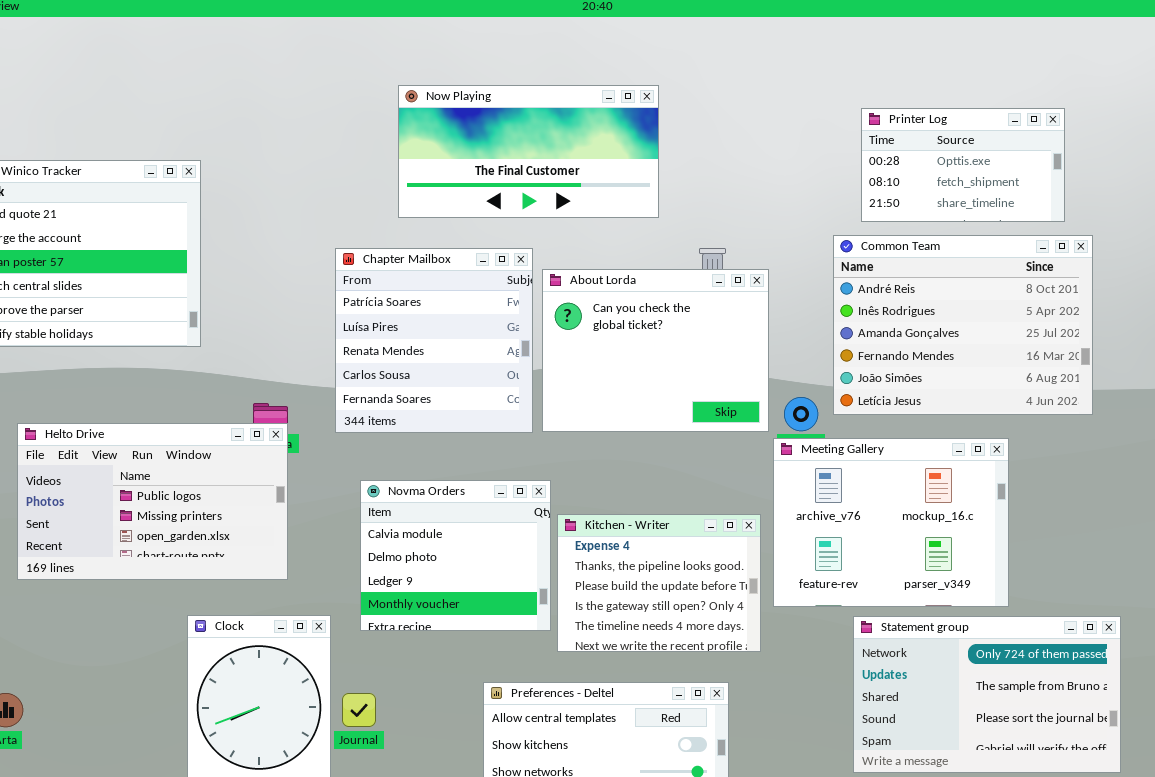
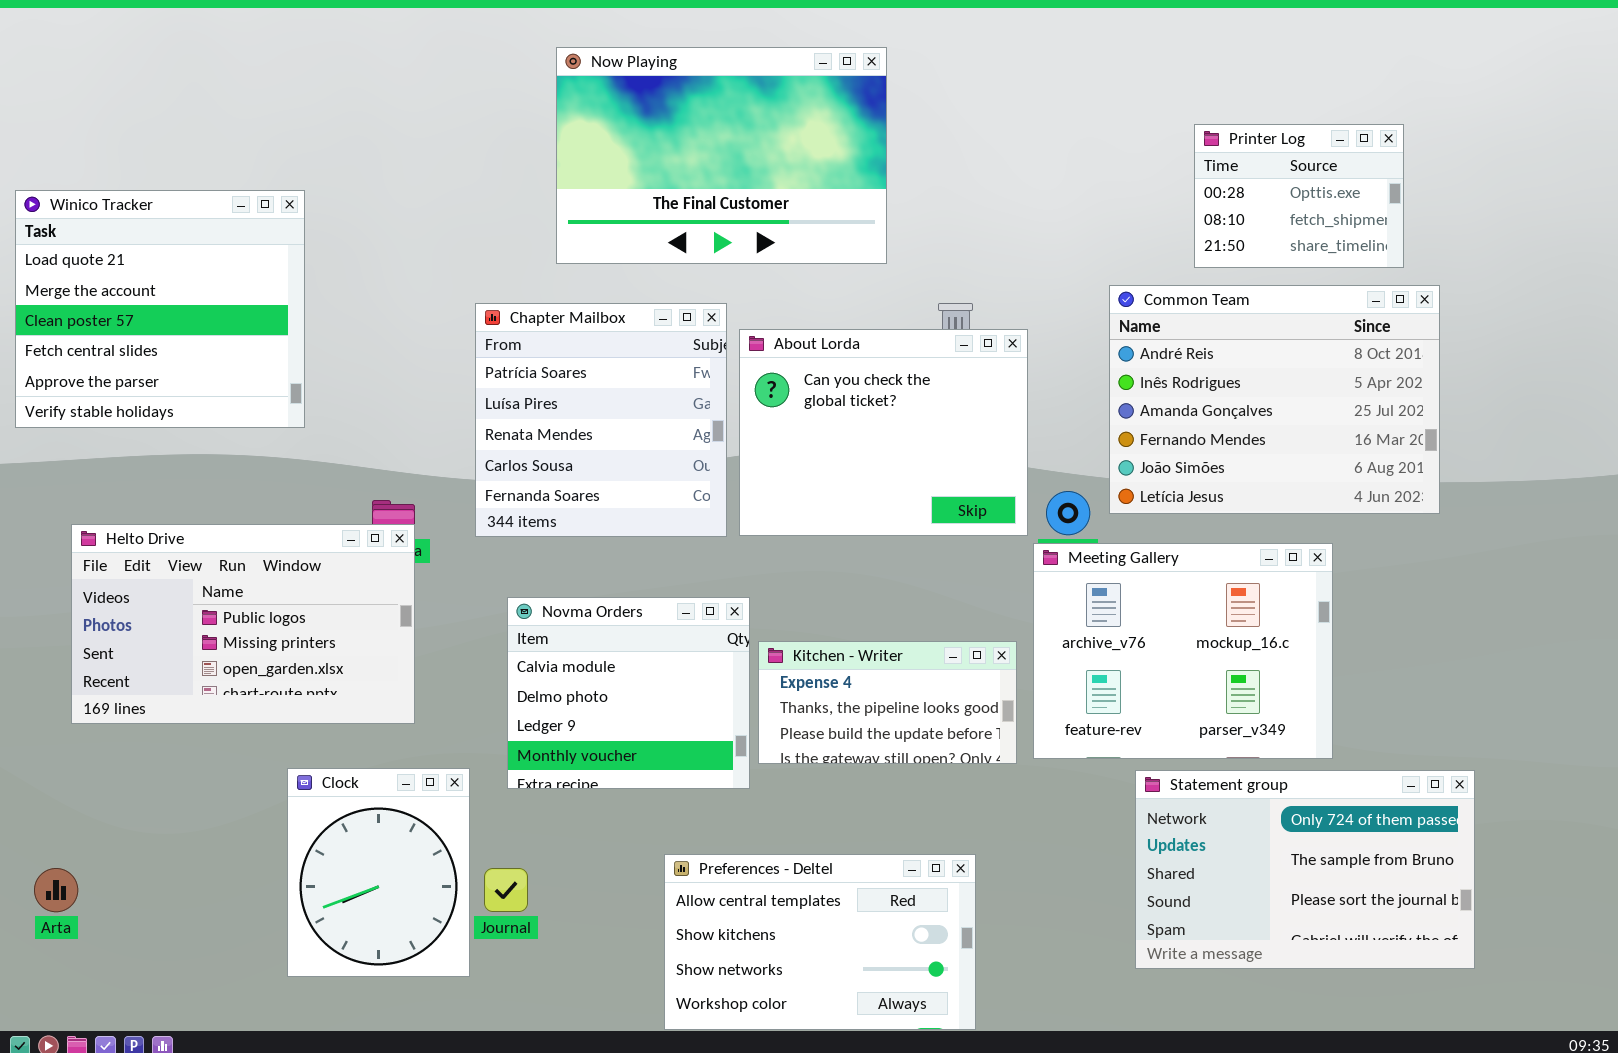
Now Playing: [398,85,659,218] -> [556,47,887,264], resized
Printer Log: [861,108,1065,222] -> [1194,124,1404,268], resized
Kitchen - Writer: [557,514,761,652] -> [758,641,1017,764], resized

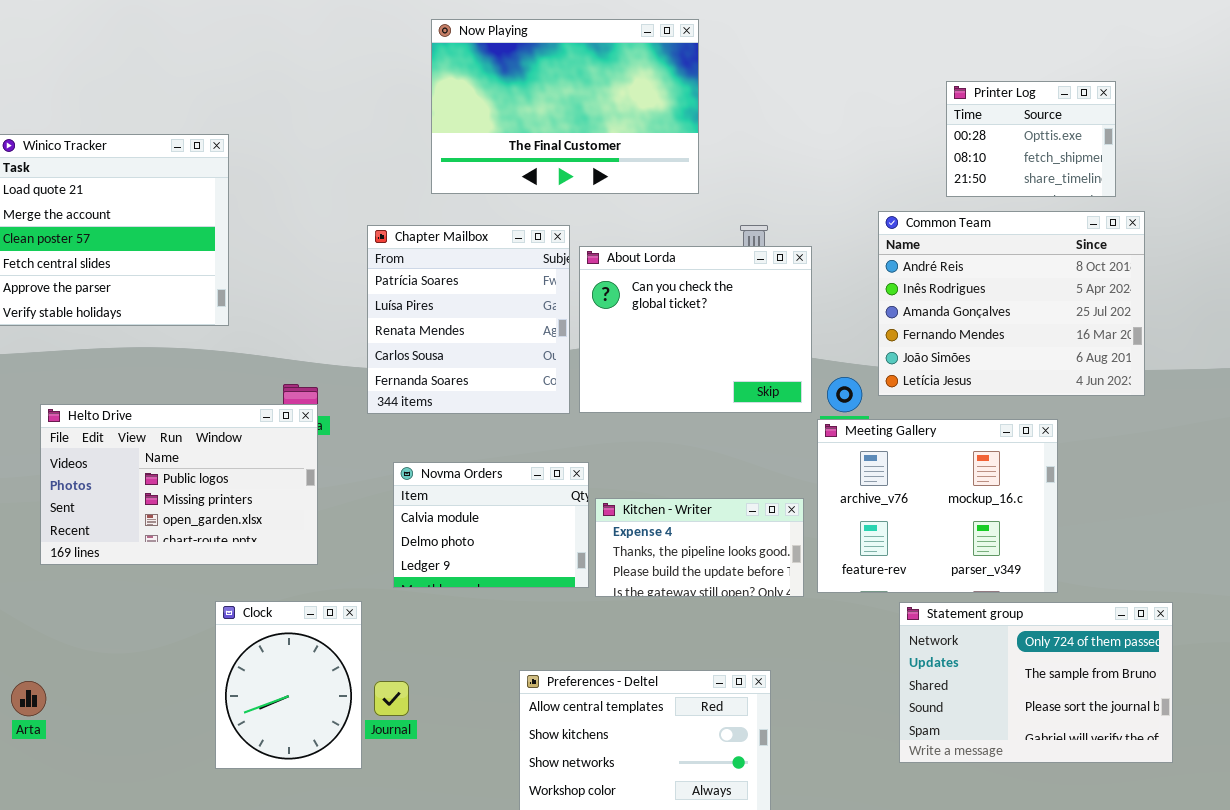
Novma Orders: [507,597,750,789] -> [393,462,589,588], resized

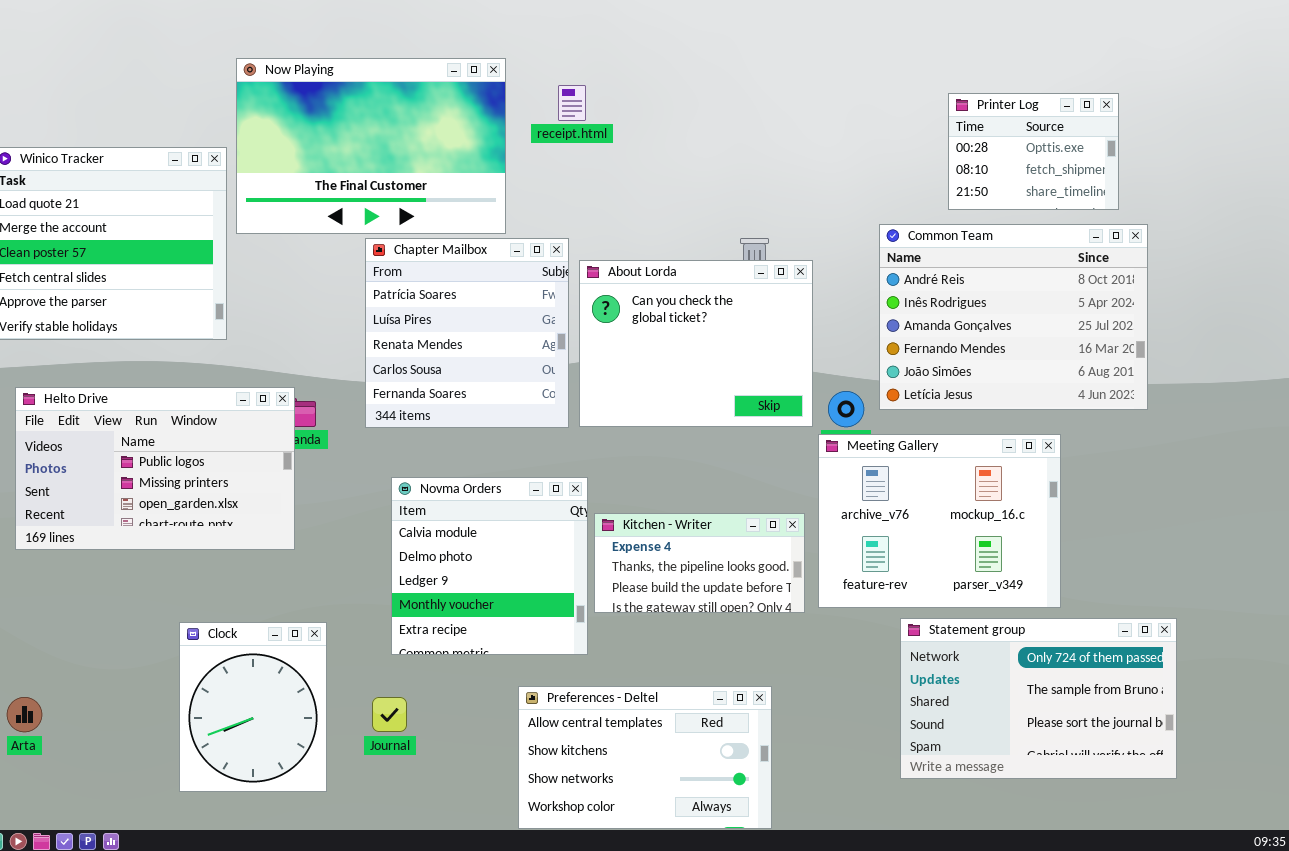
Now Playing: [431,19,699,194] -> [236,58,506,234], moved
Helto Drive: [40,404,318,565] -> [15,387,295,550], moved
Novma Orders: [393,462,589,588] -> [391,477,588,655], resized
Clock: [215,601,362,769] -> [179,622,327,792], moved

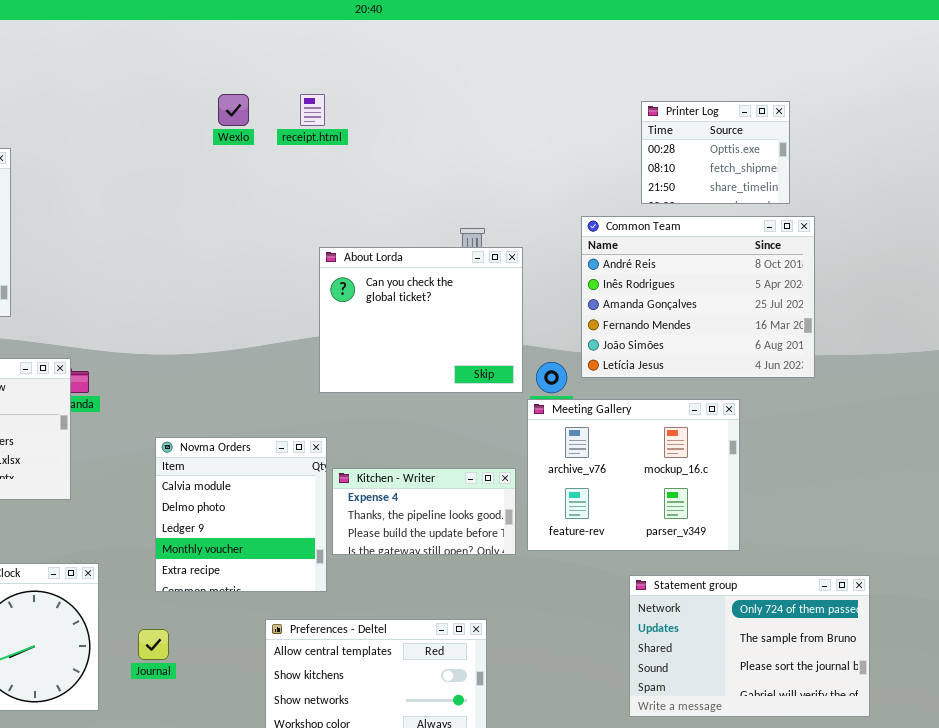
Now Playing: [236,58,506,234] -> none, closed
Chapter Mailbox: [365,238,569,428] -> none, closed
Statement group: [900,618,1177,779] -> [629,575,870,717], moved

